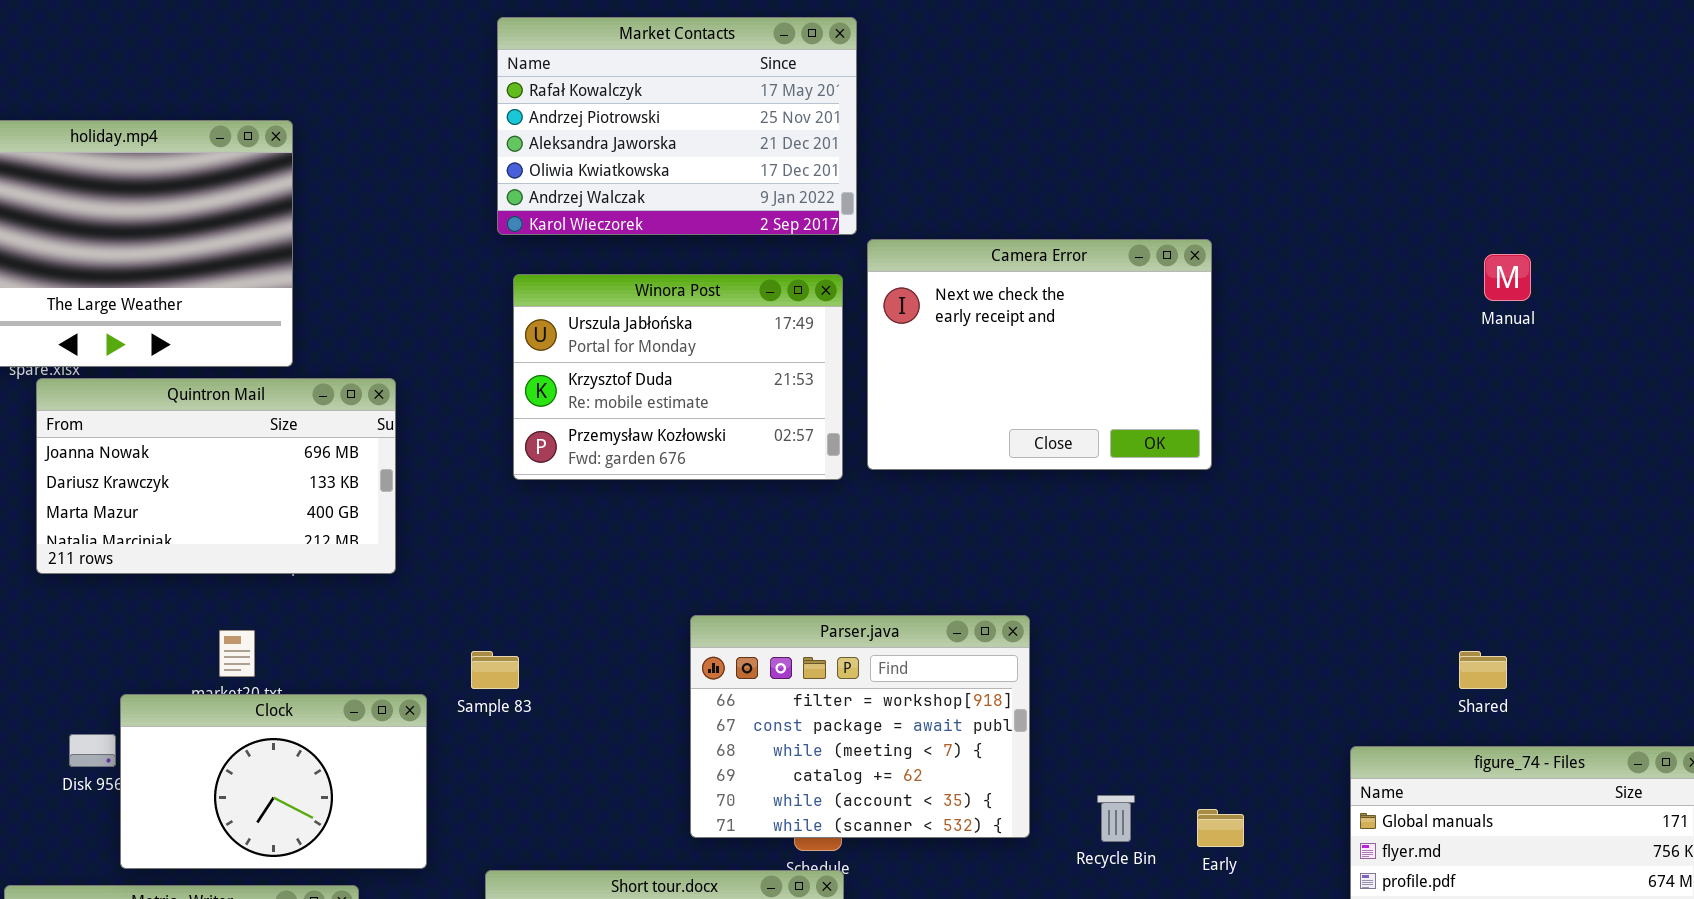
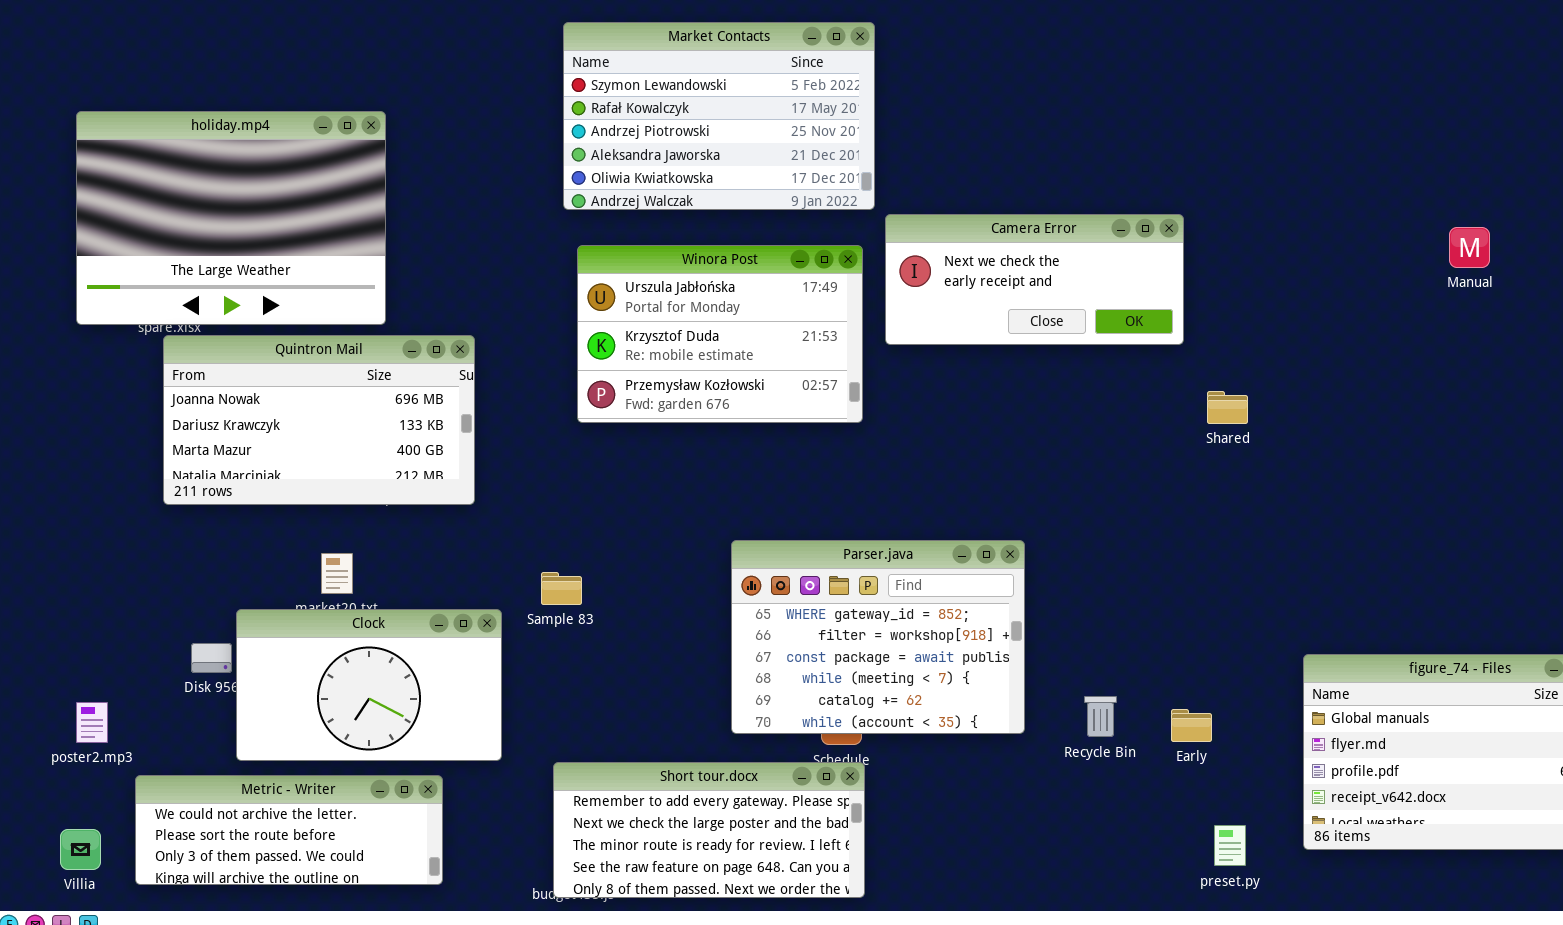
Market Contacts: [497,17,857,235] -> [563,22,875,210], scrolled up 1 row
Camera Error: [867,239,1212,470] -> [885,214,1184,345], resized
Manual: [1484,254,1531,301] -> [1449,227,1490,268], moved
Parser.java: [690,615,1030,838] -> [731,540,1025,734], scrolled up 1 row
Shared: [1459,651,1507,689] -> [1207,391,1248,424], moved

